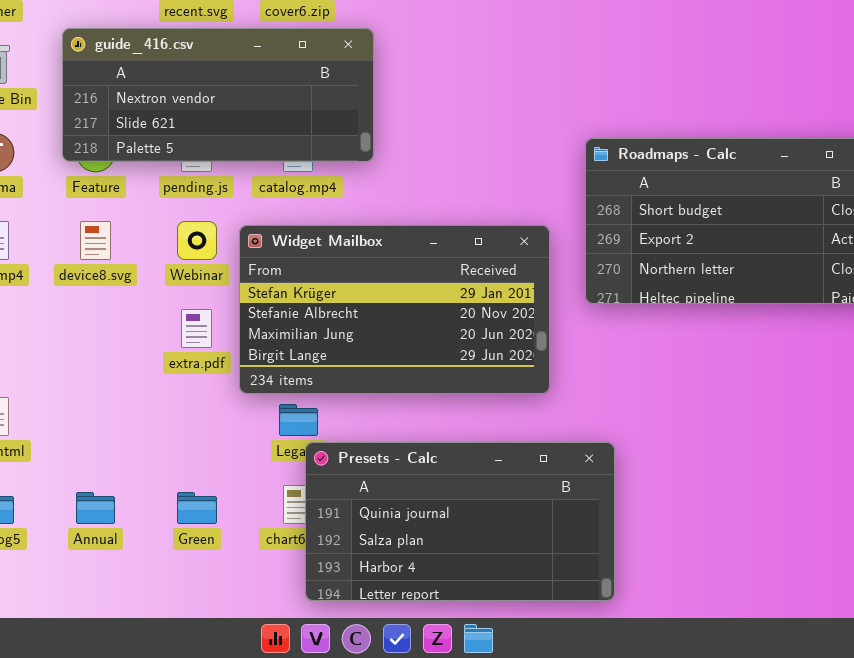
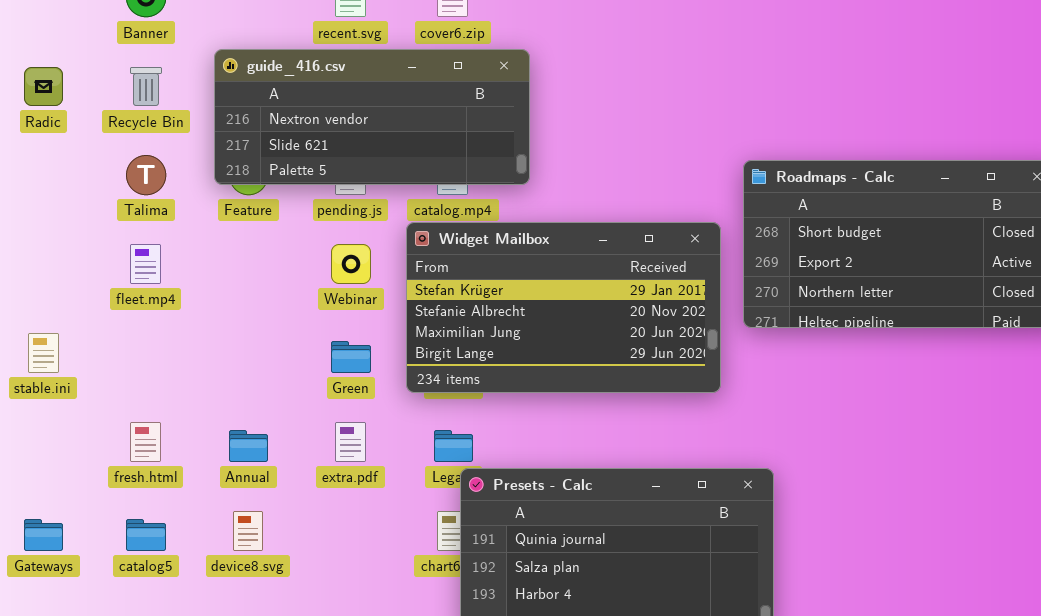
device8.svg: [80,221,111,260] -> [233,511,263,551], moved
Widget Mailbox: [239,225,550,394] -> [406,222,721,393], moved
extra.pdf: [181,309,212,348] -> [335,422,366,462], moved
Annual: [76,492,115,524] -> [229,430,268,462], moved
Green: [177,492,217,524] -> [331,341,371,373], moved

